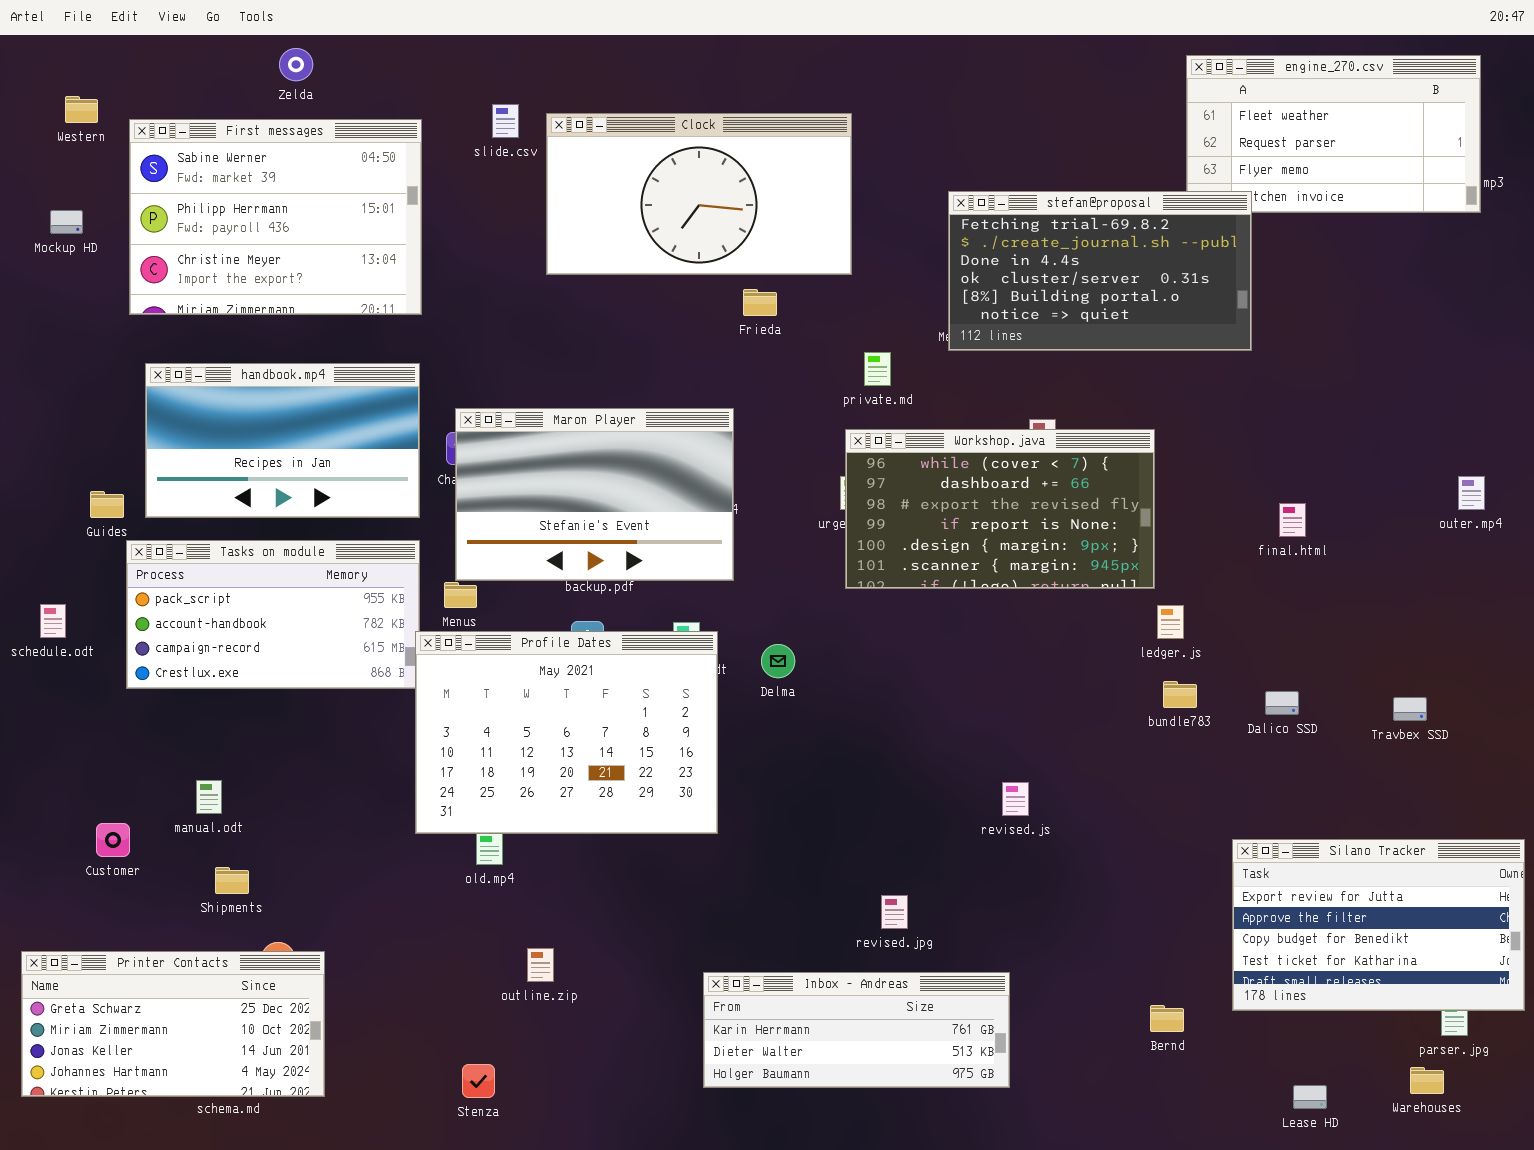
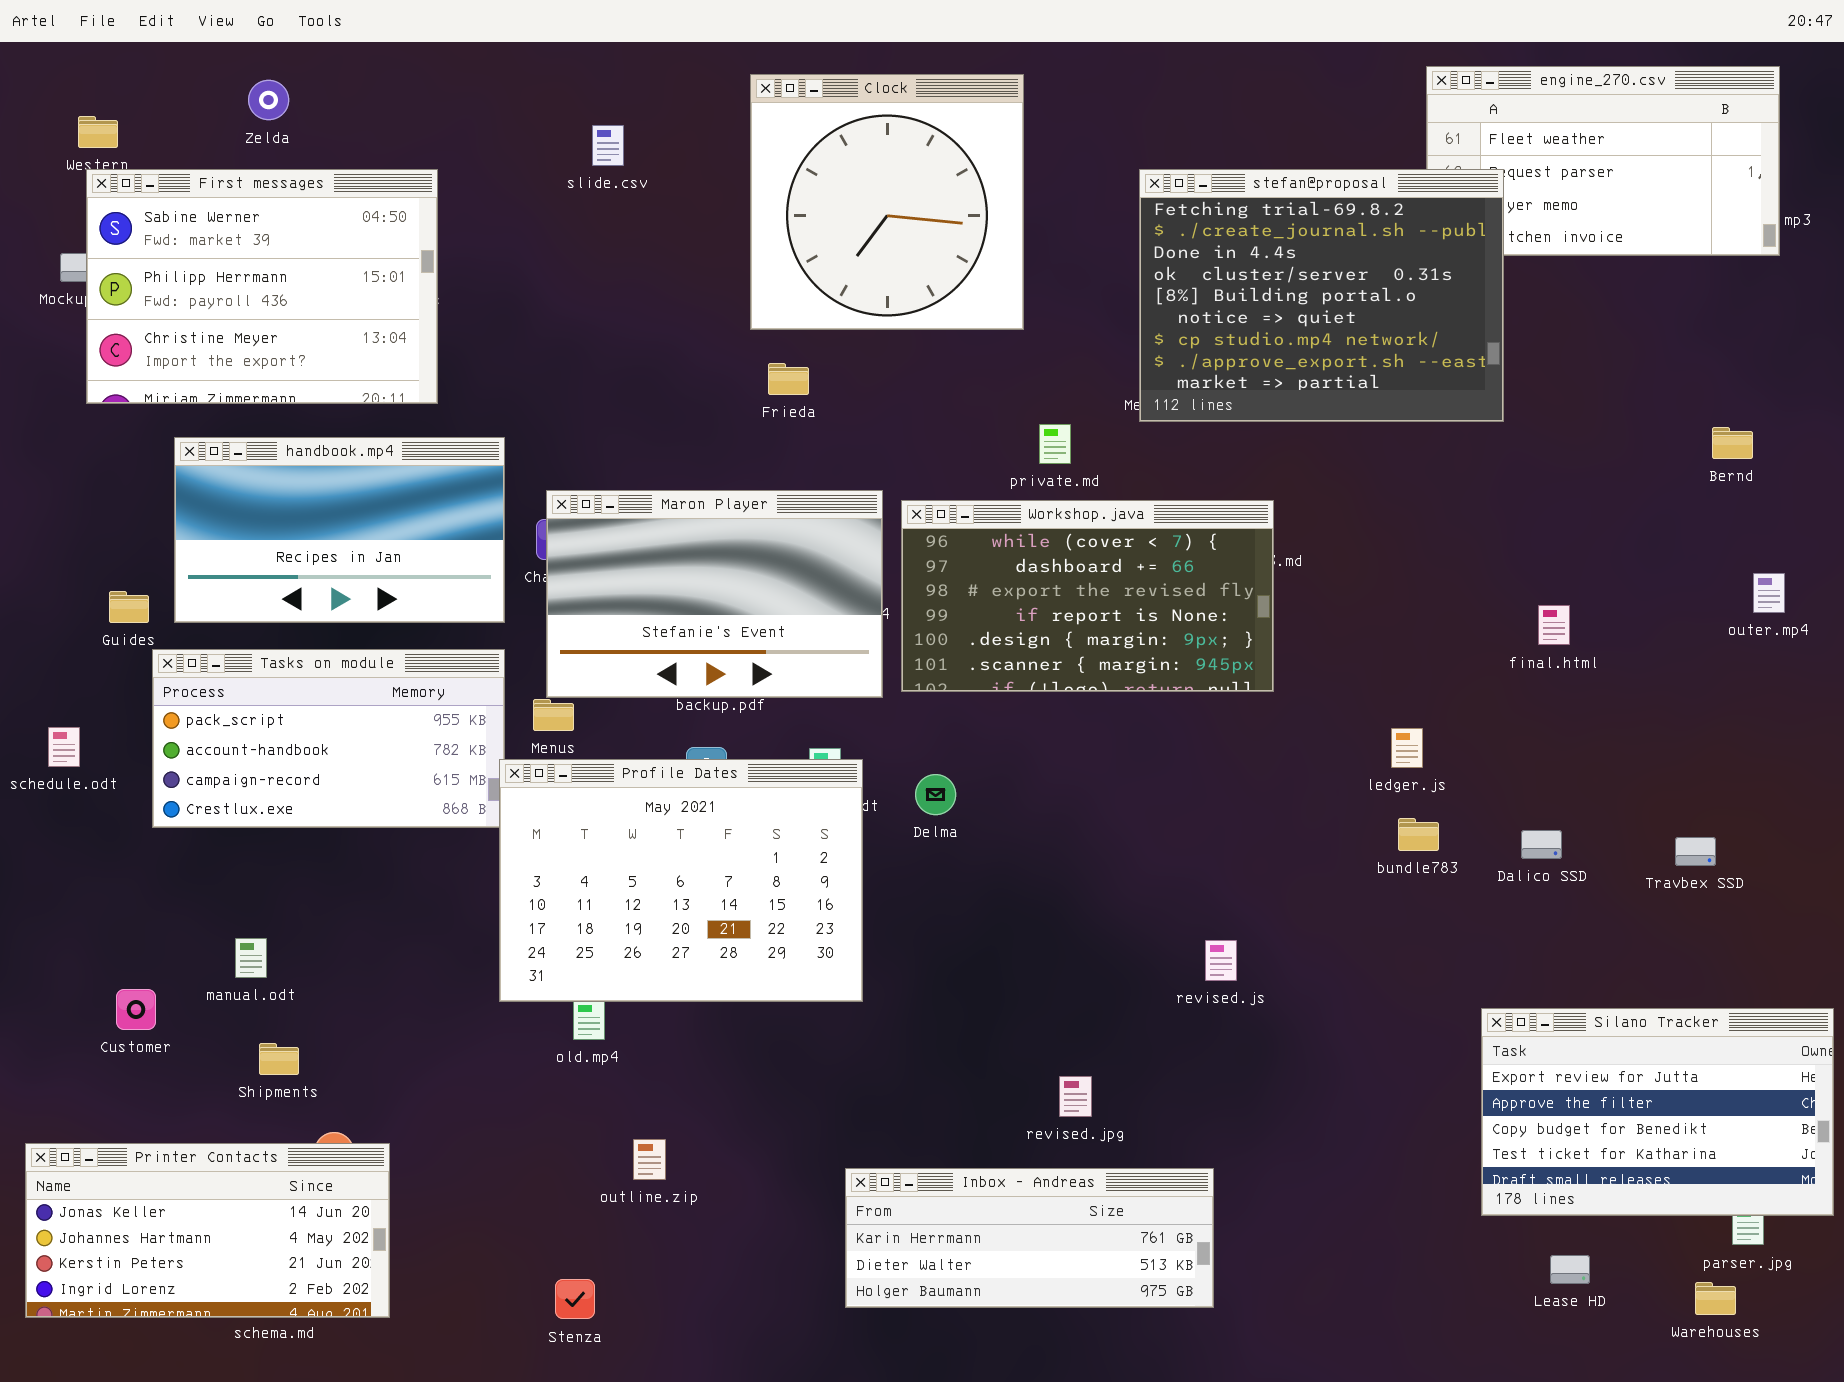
Zelda: [279,48,313,81] -> [248,80,289,120], moved
Clock: [546,113,852,275] -> [750,74,1024,330], resized
First messages: [129,119,422,315] -> [86,169,438,404], moved
stefan@proposal: [948,191,1252,351] -> [1139,169,1504,422], resized
Frieda: [743,289,777,316] -> [768,363,809,395], moved
Workshop.java: [845,429,1155,589] -> [901,500,1274,692], moved
Printer Contacts: [21,951,325,1097] -> [25,1143,390,1318], scrolled down 2 rows
Bernd: [1150,1005,1184,1032] -> [1712,427,1753,459], moved
Lease HD: [1293,1085,1327,1109] -> [1550,1255,1590,1284], moved

